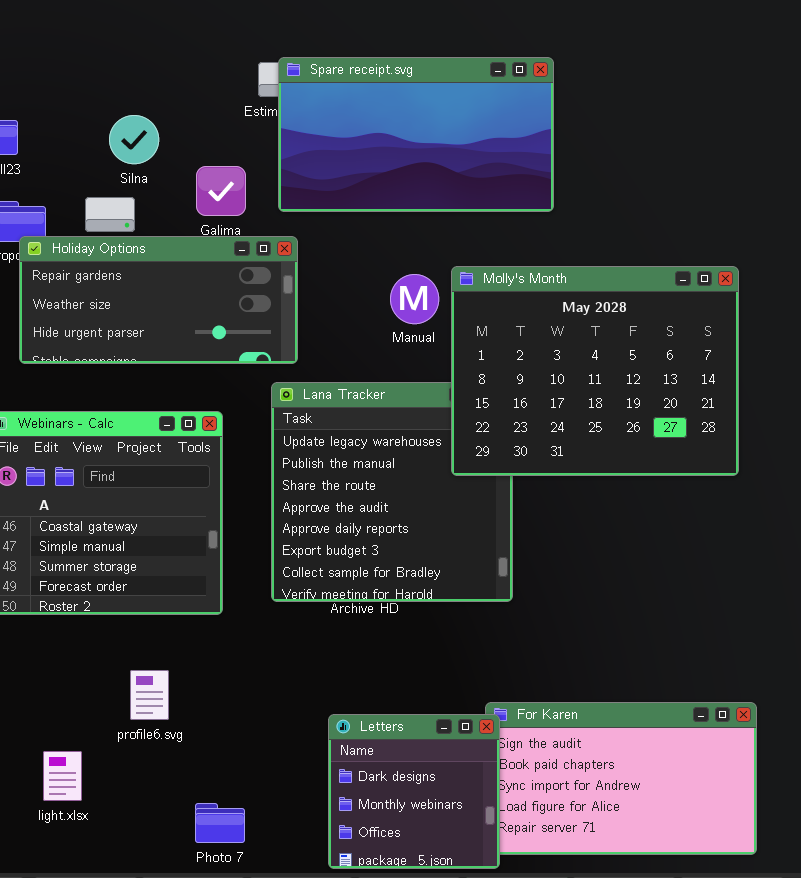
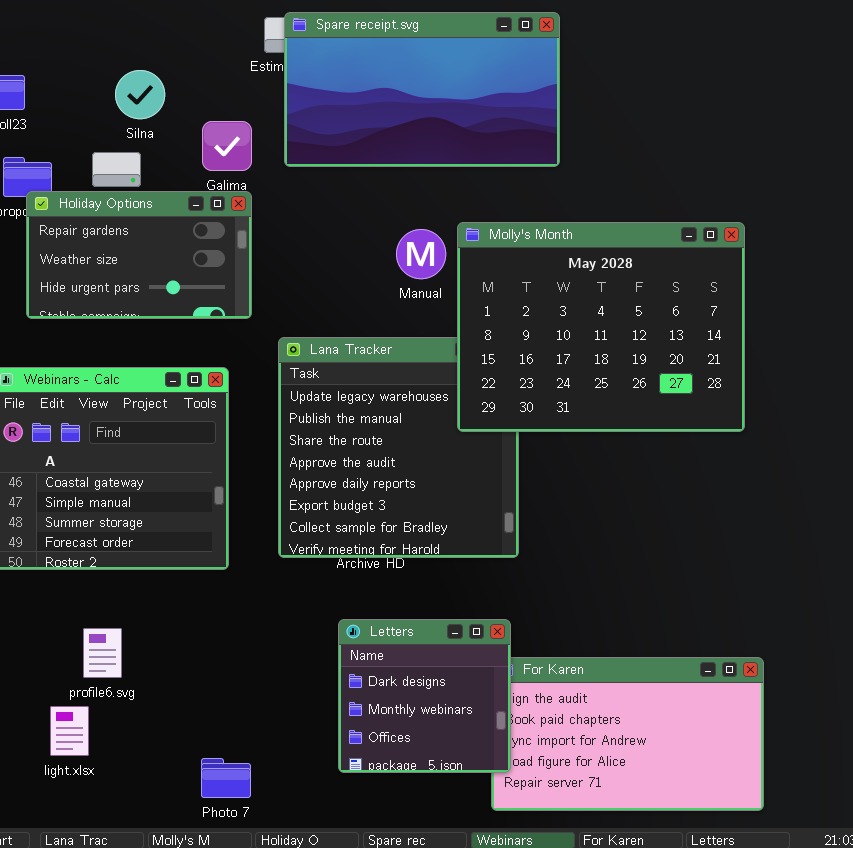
Holiday Options: [19,236,298,364] -> [26,191,252,319], resized
profile6.svg: [130,670,169,720] -> [83,628,122,678], moved
Letters: [328,714,500,869] -> [338,619,511,773], moved

